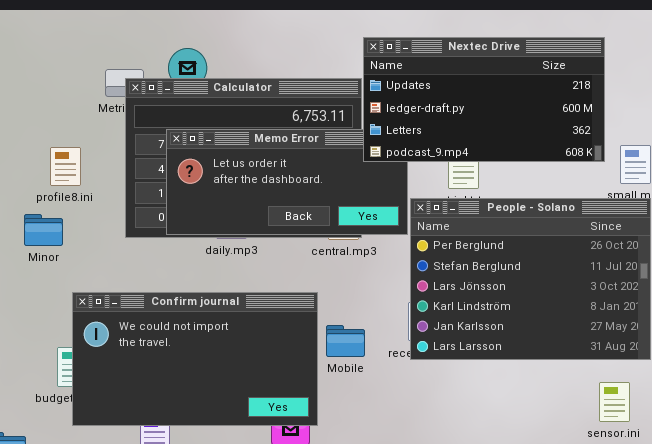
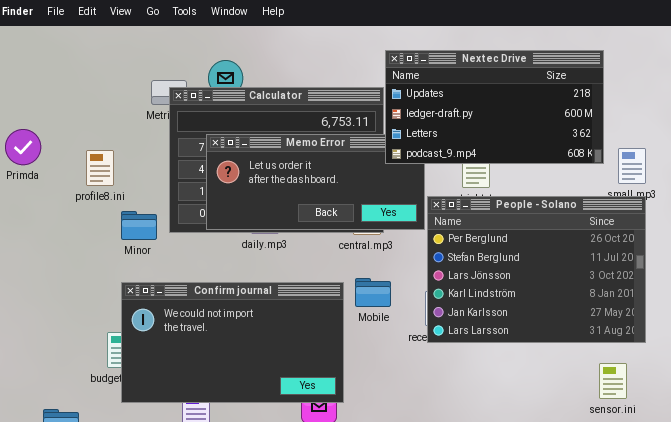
profile8.ini: [50,147,81,186] -> [86,150,114,186], moved
Minor: [24,214,63,246] -> [121,211,157,240], moved
Mobile: [326,325,365,357] -> [355,278,391,307], moved

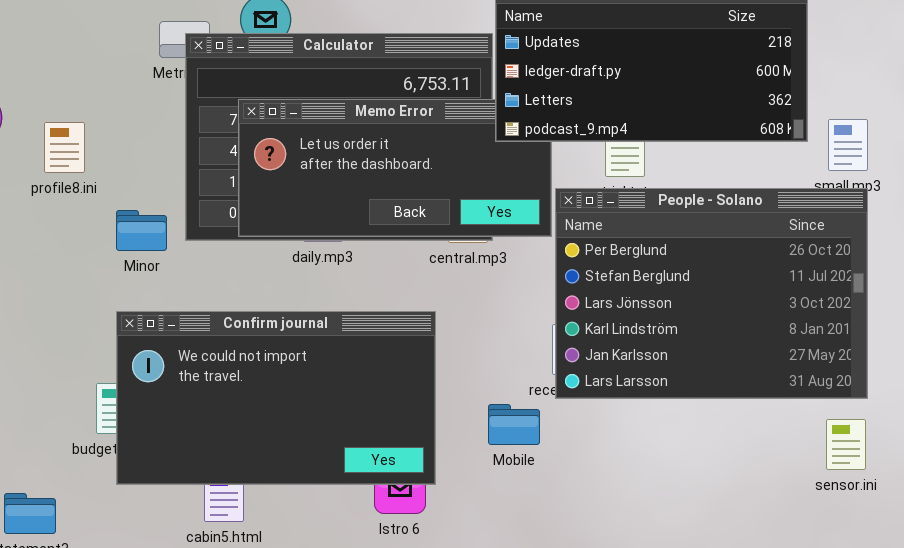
profile8.ini: [86,150,114,186] -> [44,122,85,173], moved
Mobile: [355,278,391,307] -> [488,404,540,445], moved
sensor.ini: [599,363,627,399] -> [826,419,866,470], moved

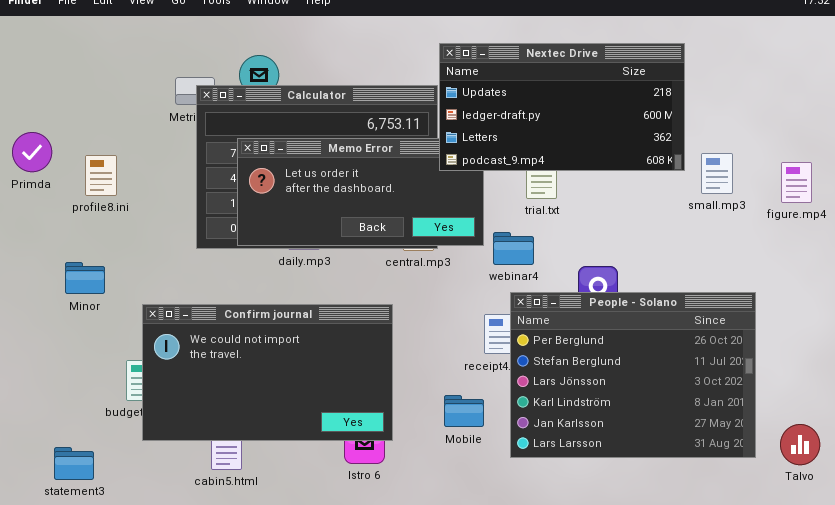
People - Solano: [555,188,868,399] -> [510,292,756,458], moved
Minor: [116,210,167,251] -> [65,262,105,294], moved
Mobile: [488,404,540,445] -> [444,395,484,427], moved

